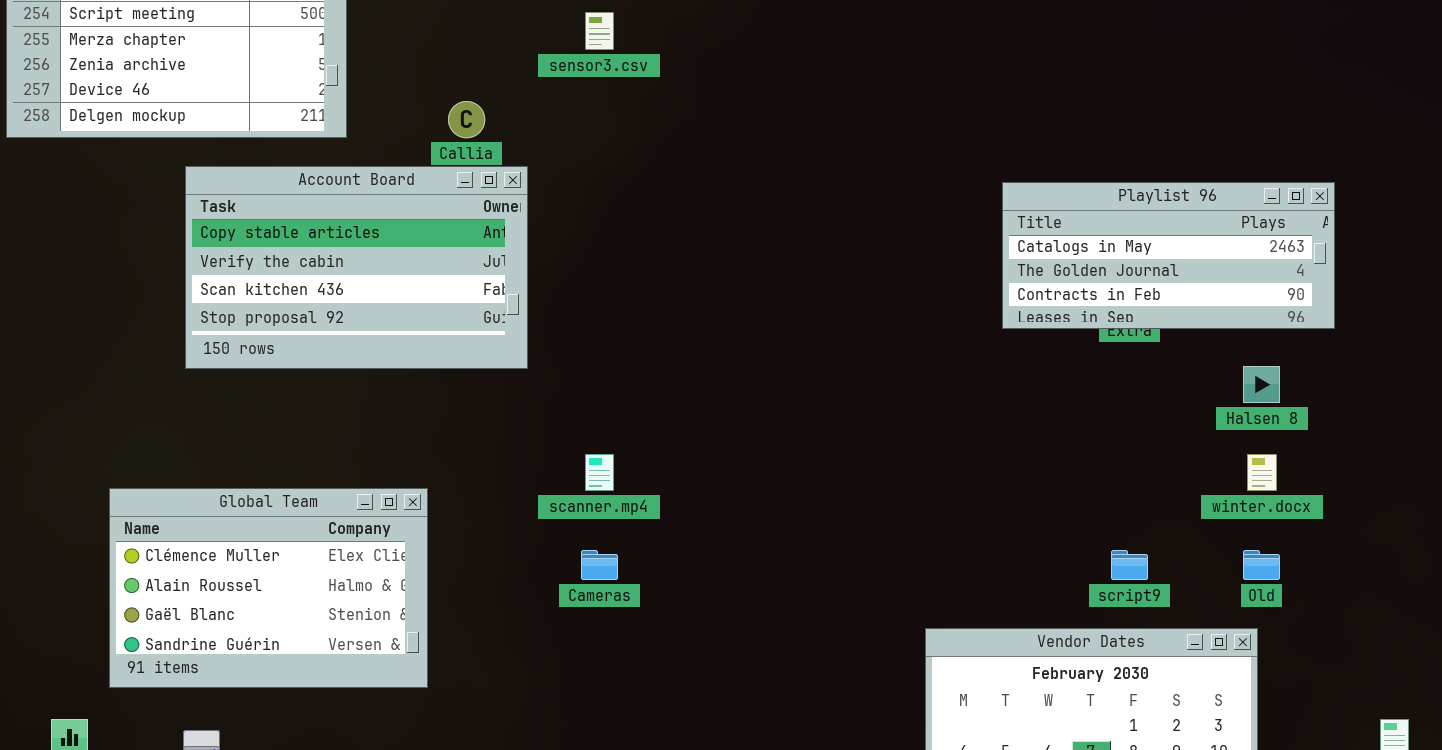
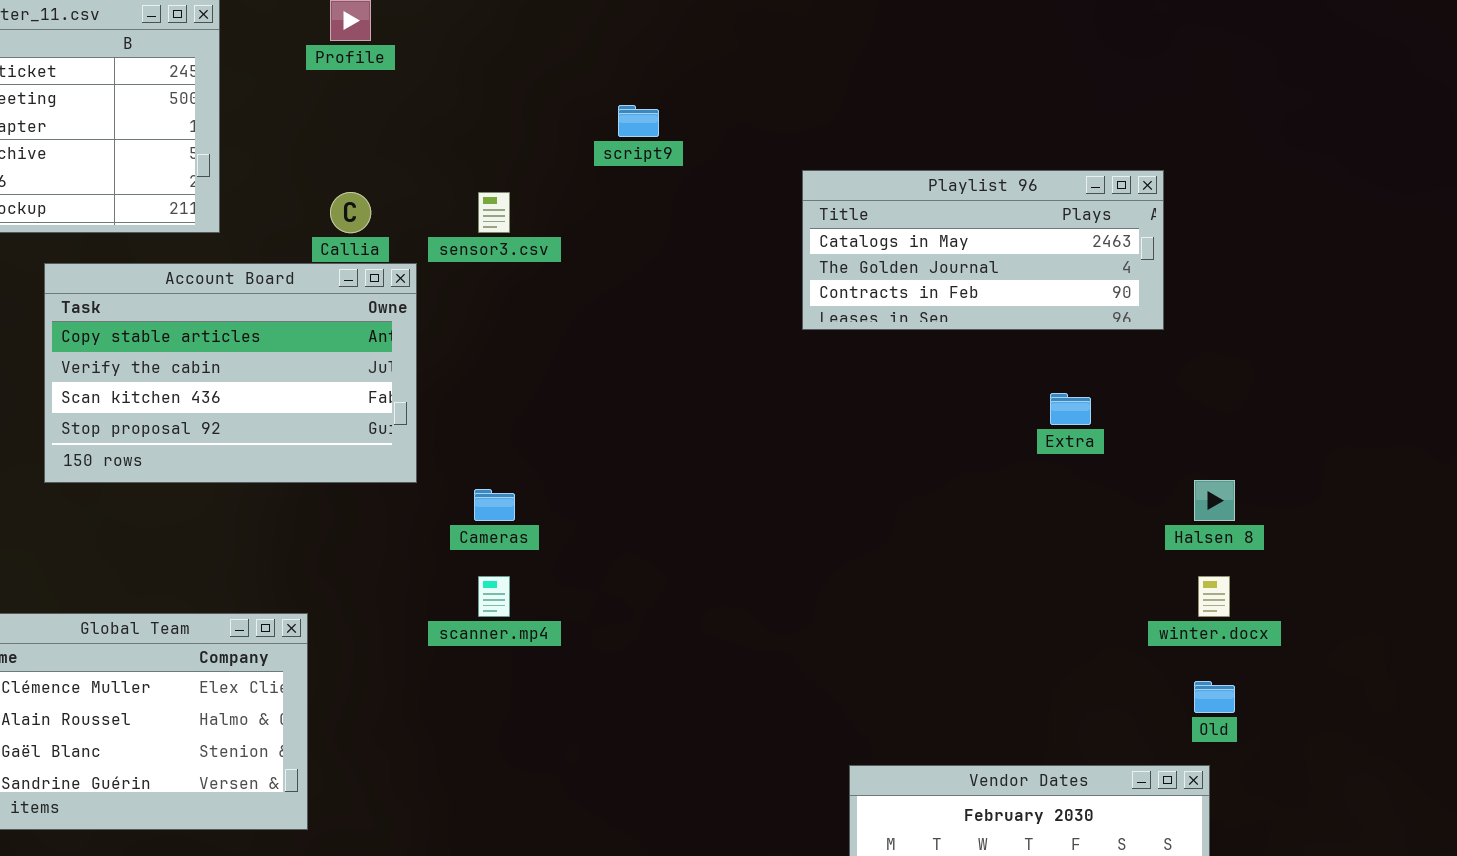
sensor3.csv: [585,12,614,50] -> [478,192,510,233], moved
Playlist 96: [1002,182,1335,329] -> [802,170,1164,330], moved
Cameras: [581,550,618,580] -> [474,489,515,521], moved
script9: [1111,550,1148,580] -> [618,105,659,137], moved

